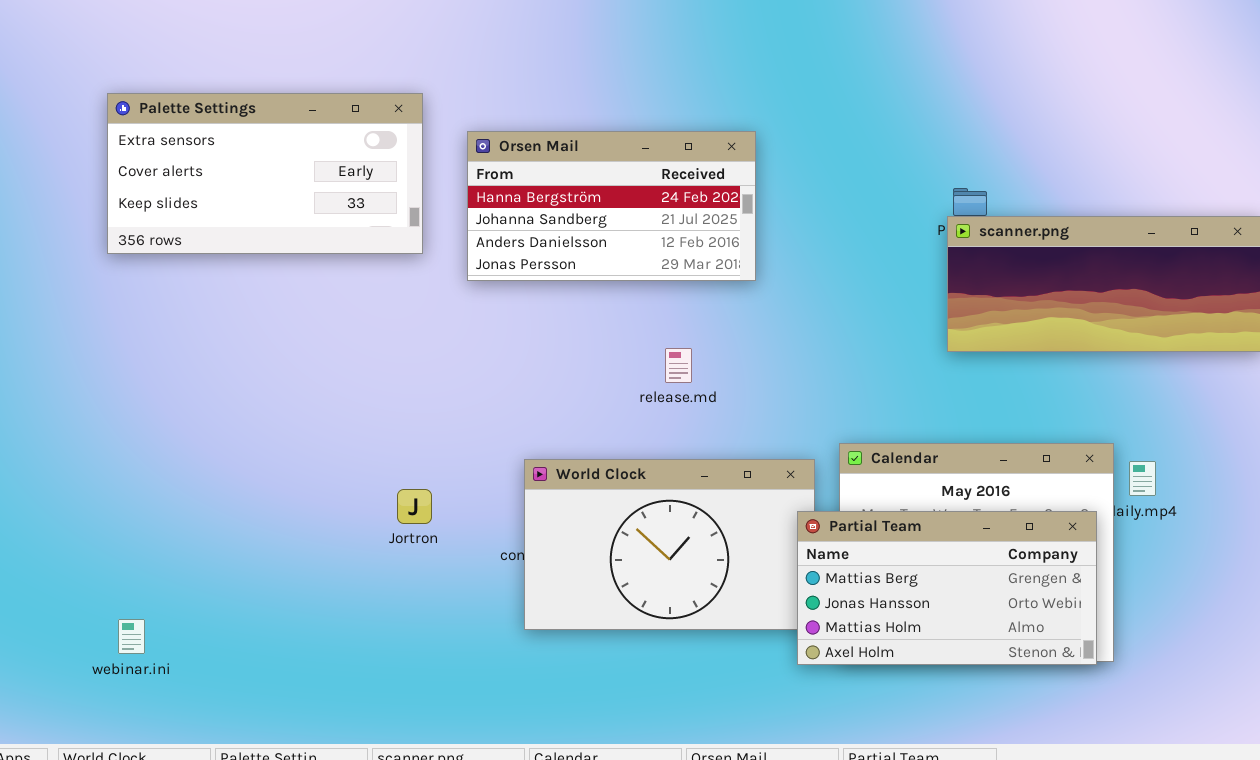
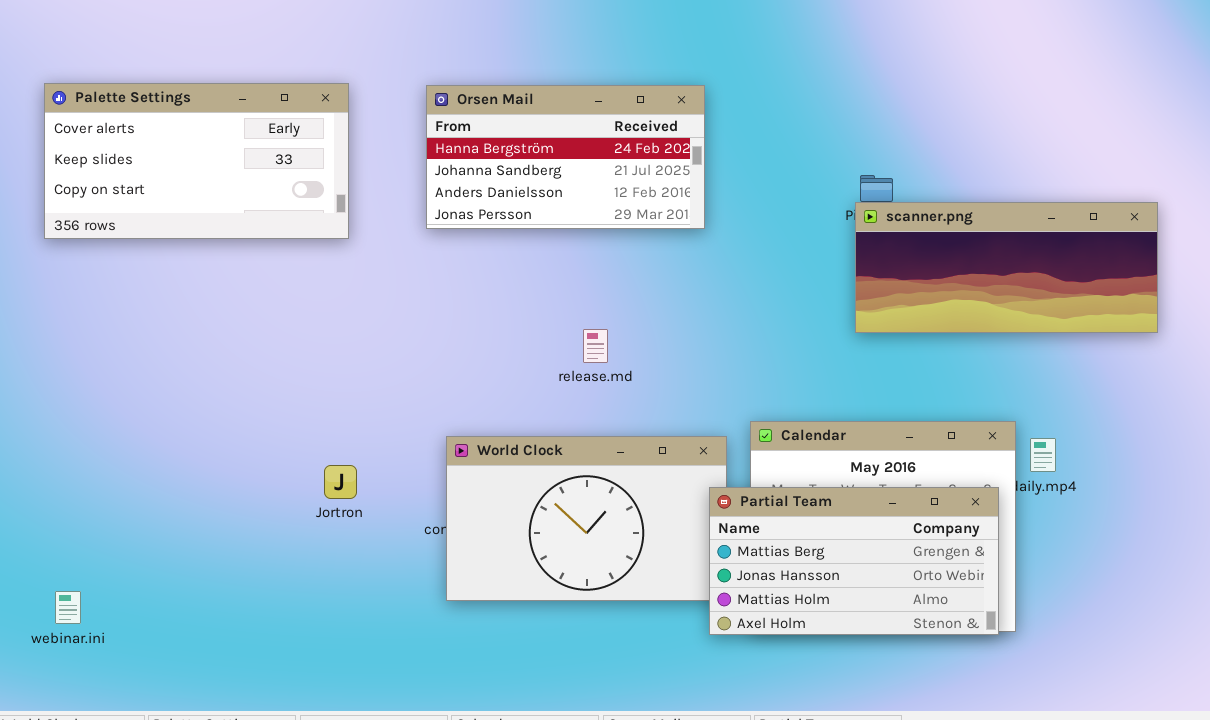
Palette Settings: [107,93,423,254] -> [44,83,349,239], scrolled down 1 row
Orsen Mail: [467,131,756,281] -> [426,85,705,229], moved

